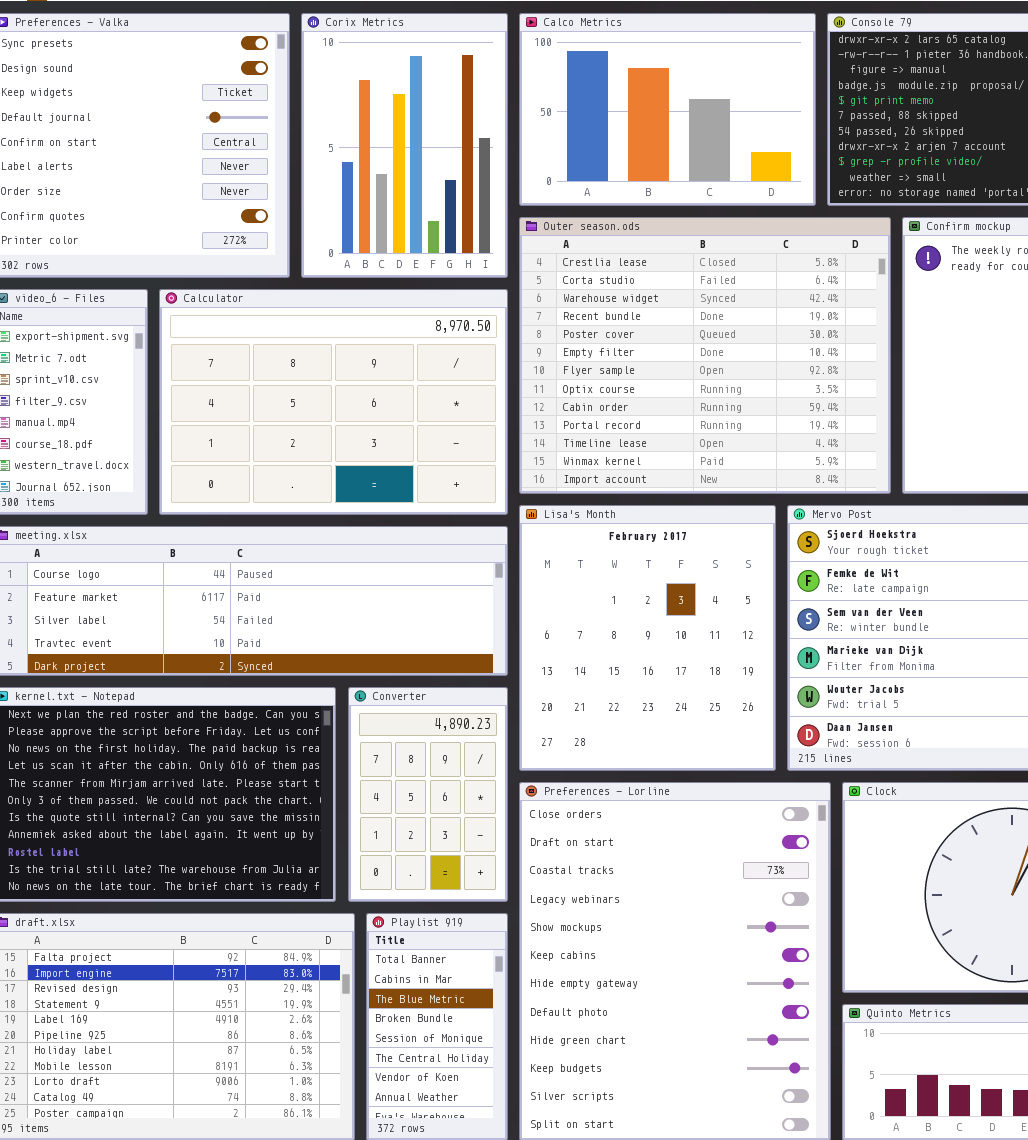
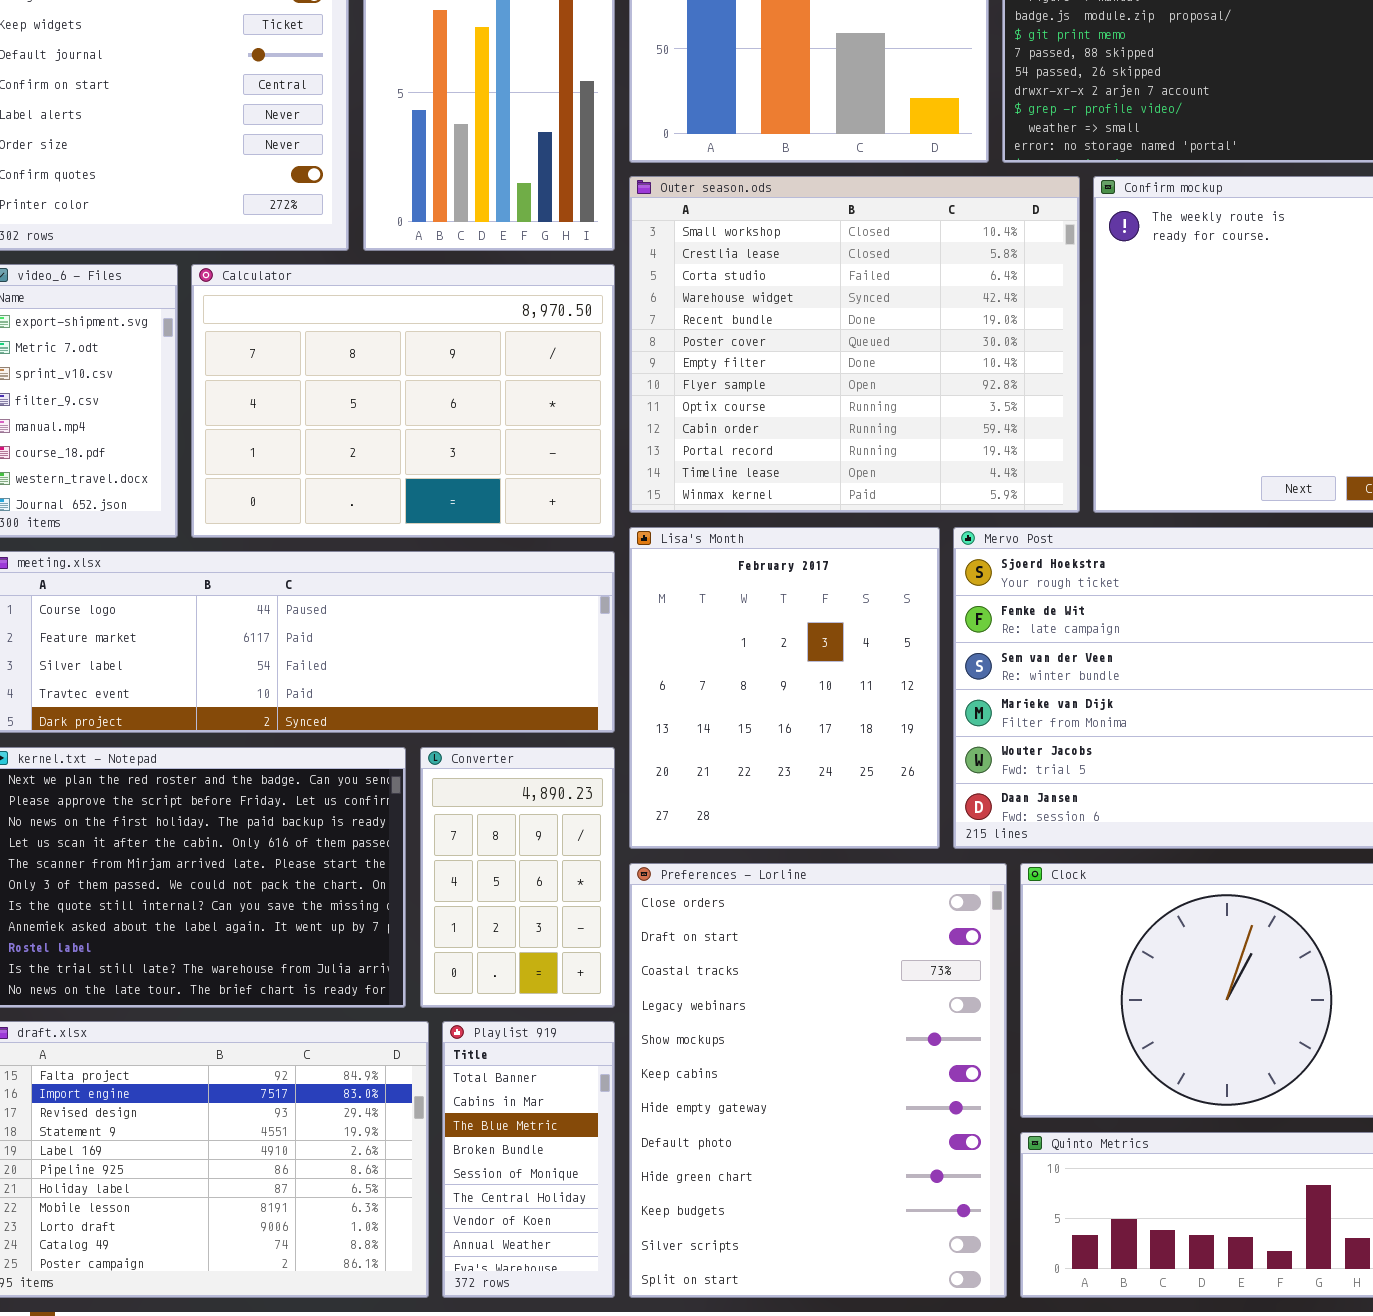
Outer season.ods: [519,217,891,494] -> [629,176,1080,513], scrolled up 1 row

